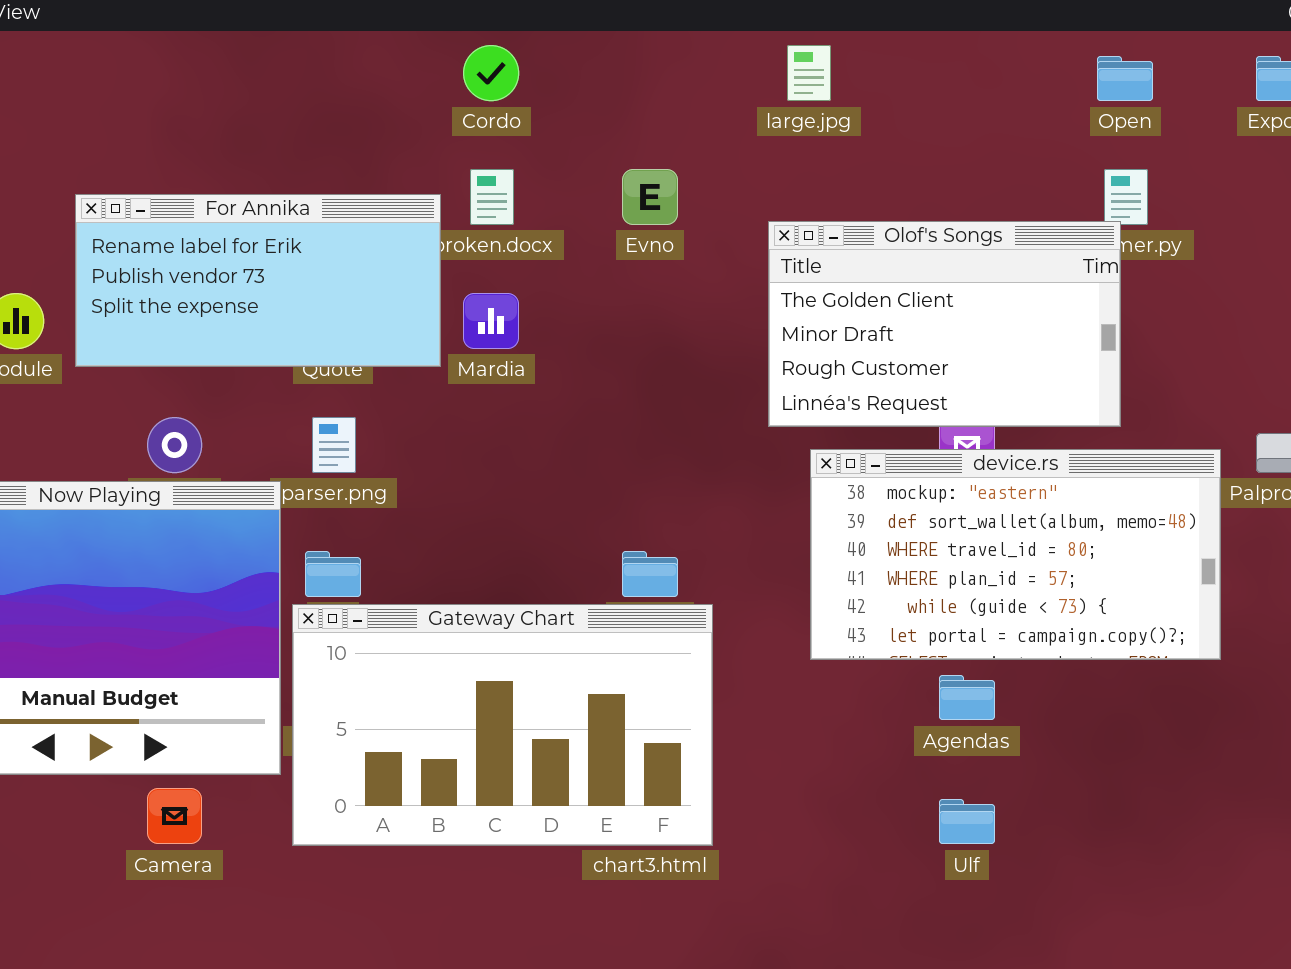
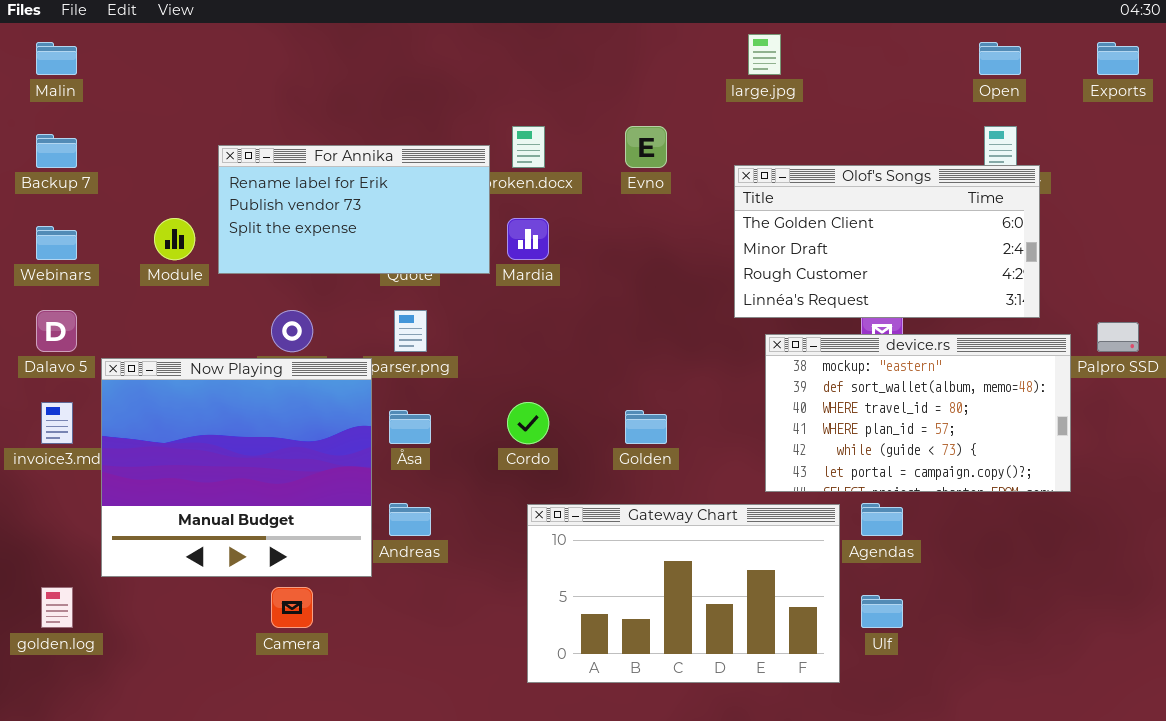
Cordo: [463,45,519,101] -> [507,402,549,444], moved
Olof's Songs: [768,221,1121,427] -> [734,165,1040,318], resized
Gateway Chart: [292,604,713,846] -> [527,504,840,683], moved

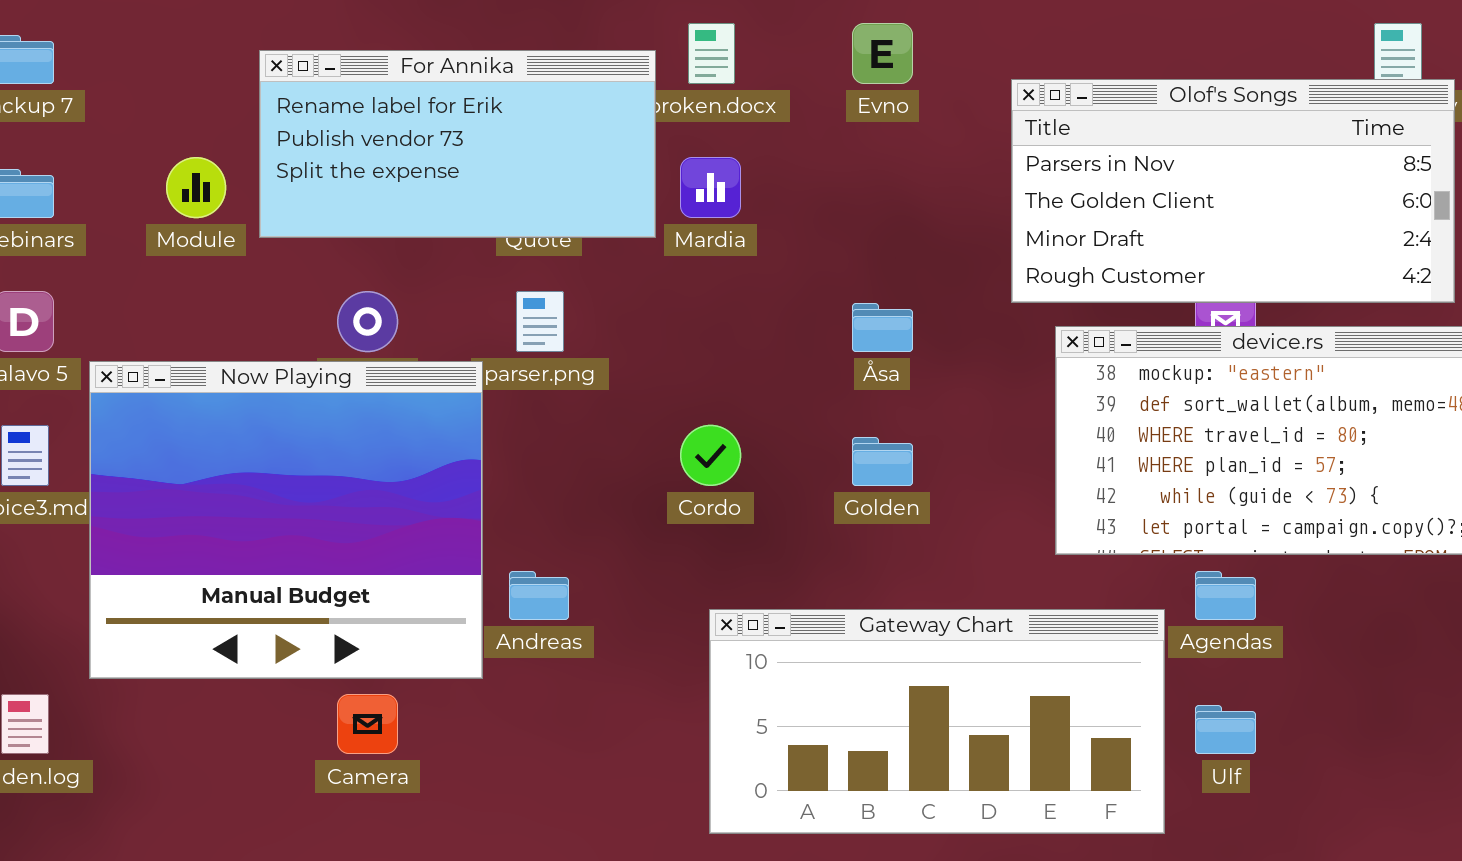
Olof's Songs: [734,165,1040,318] -> [1011,79,1455,303], scrolled up 1 row
Åsa: [389,410,431,444] -> [852,303,913,352], moved
Gateway Chart: [527,504,840,683] -> [709,609,1165,834], resized

